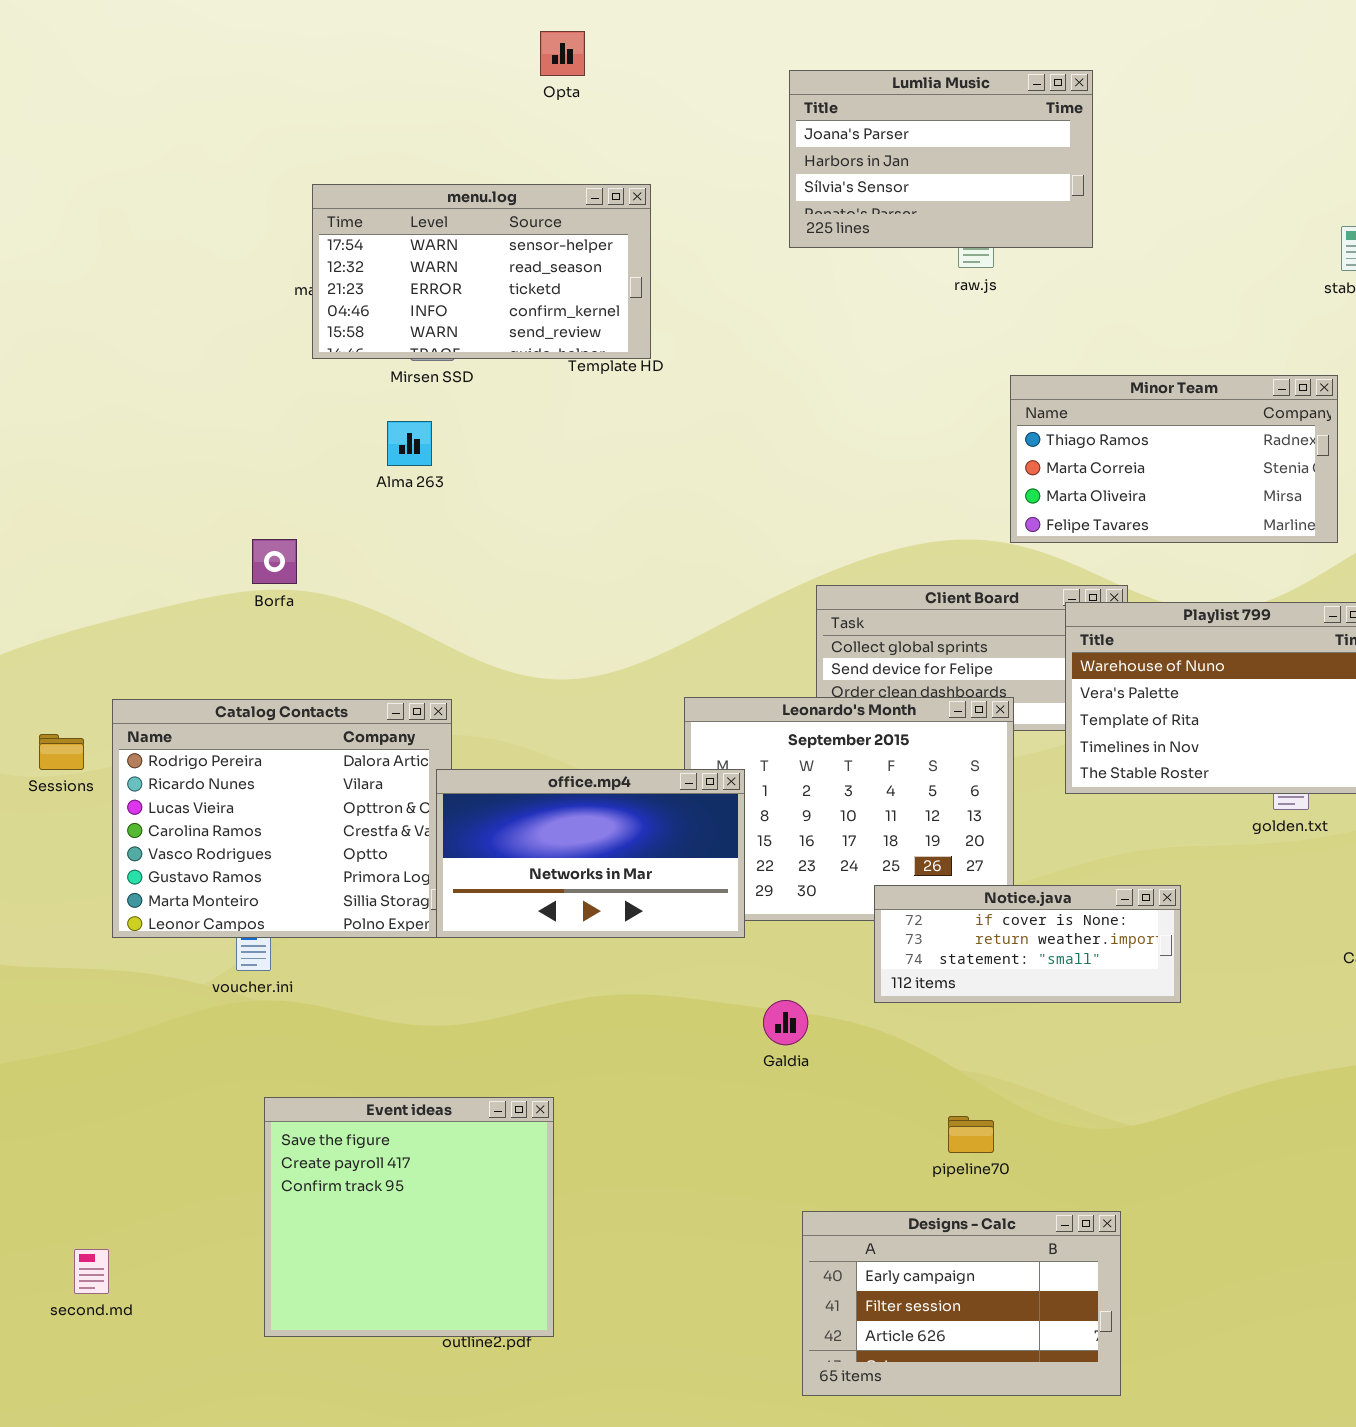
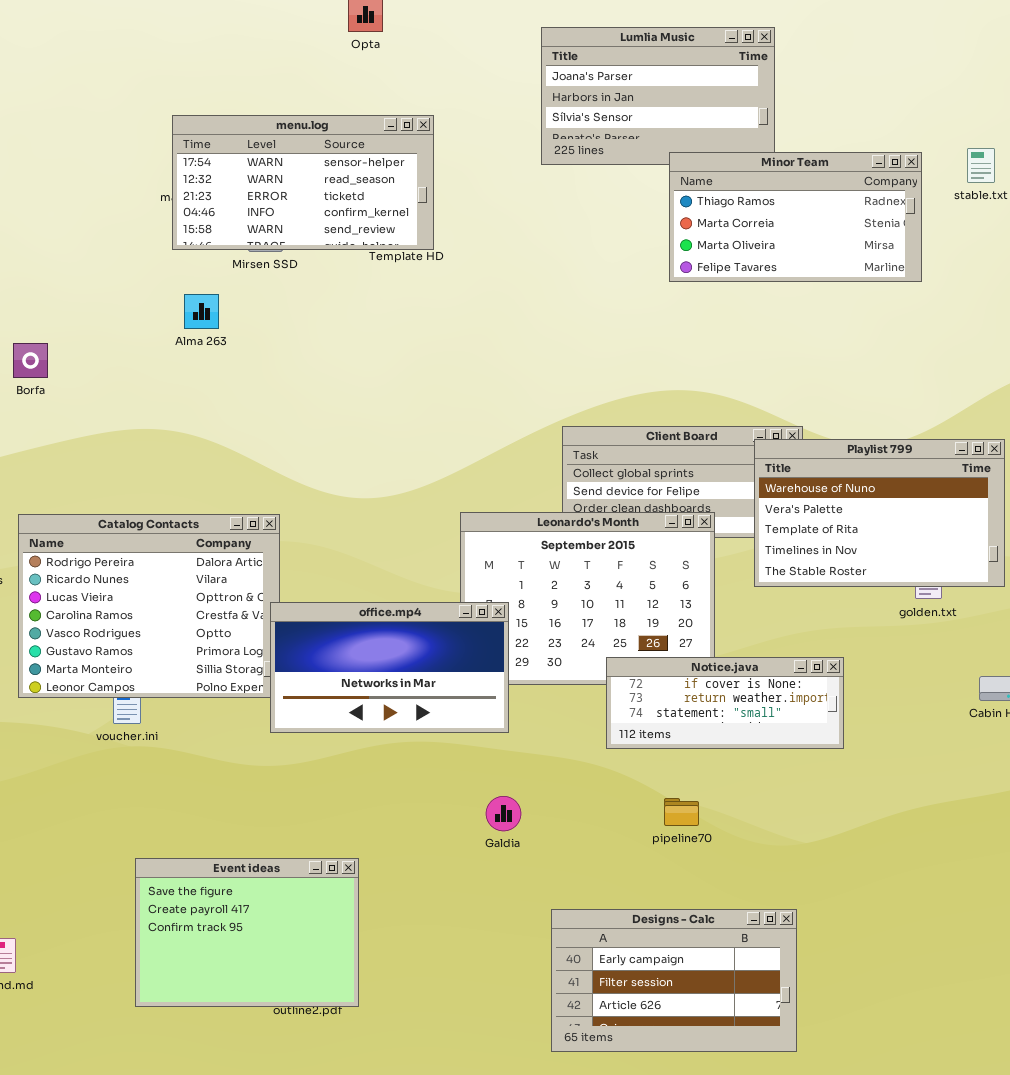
Minor Team: [1010,375,1338,543] -> [669,152,922,282], moved
Alma 263: [387,421,432,466] -> [184,294,219,329], moved
Borfa: [252,539,297,584] -> [13,343,48,378], moved
office.mp4: [436,769,745,938] -> [270,602,509,733], moved
Galdia: [763,1000,808,1045] -> [486,796,521,831], moved
Event ideas: [264,1097,554,1337] -> [135,858,359,1007], resized
pipeline70: [948,1116,994,1153] -> [664,798,699,826], moved

